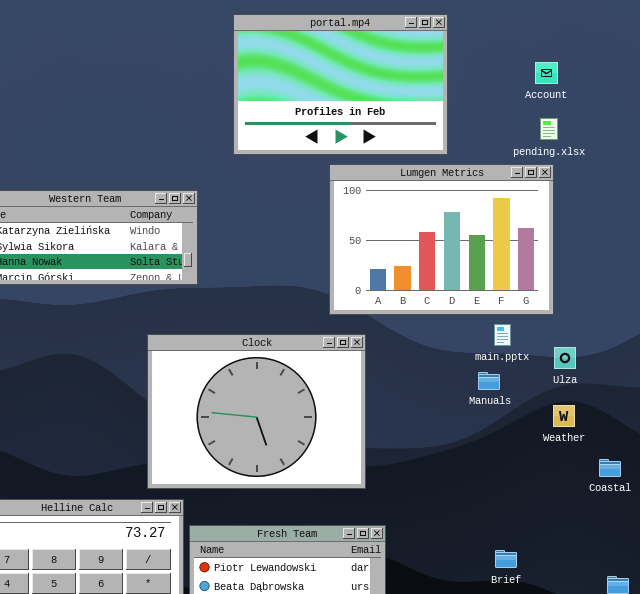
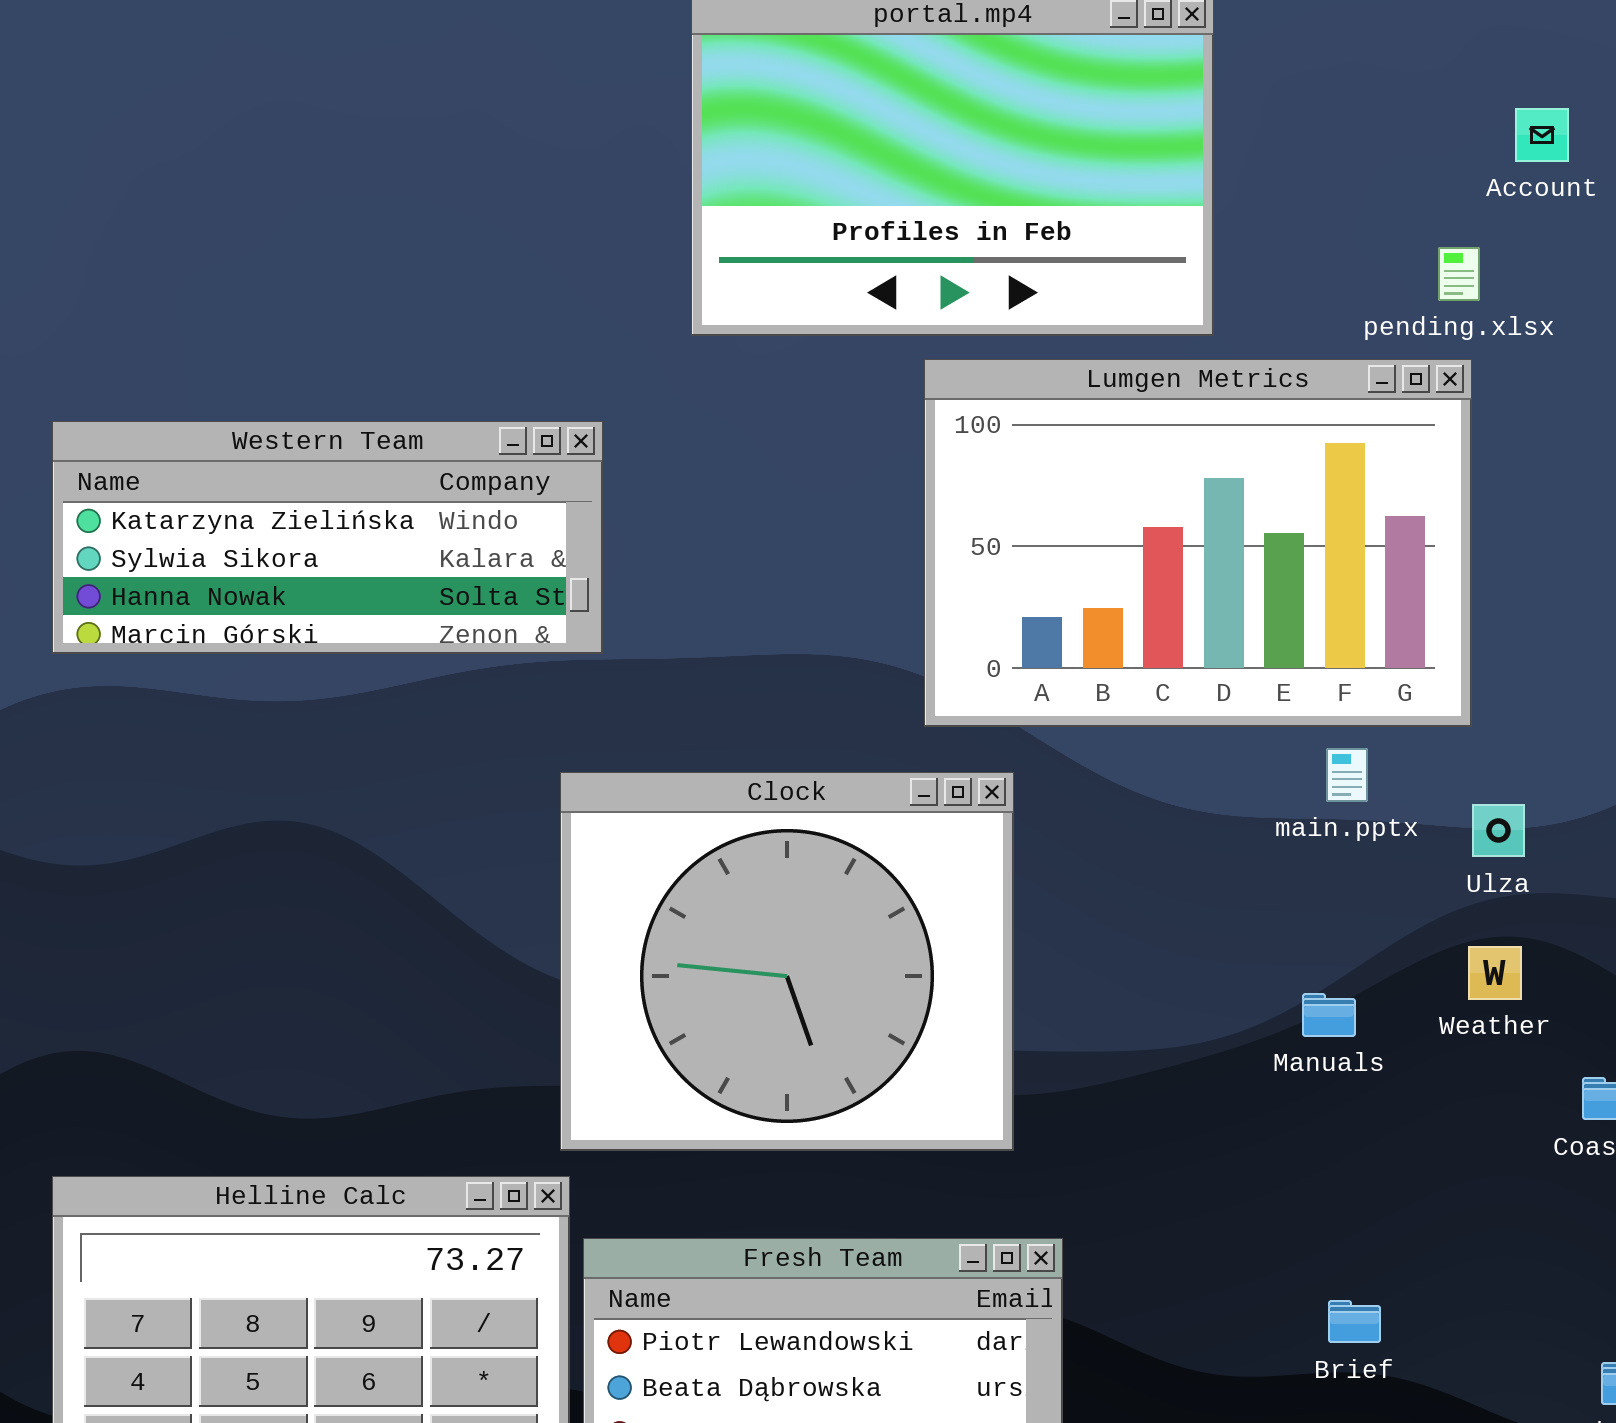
Account: [535,62,558,84] -> [1515,108,1569,162], moved
Clock: [147,334,366,489] -> [560,772,1014,1151], resized
Manuals: [478,372,500,390] -> [1302,993,1356,1037], moved

